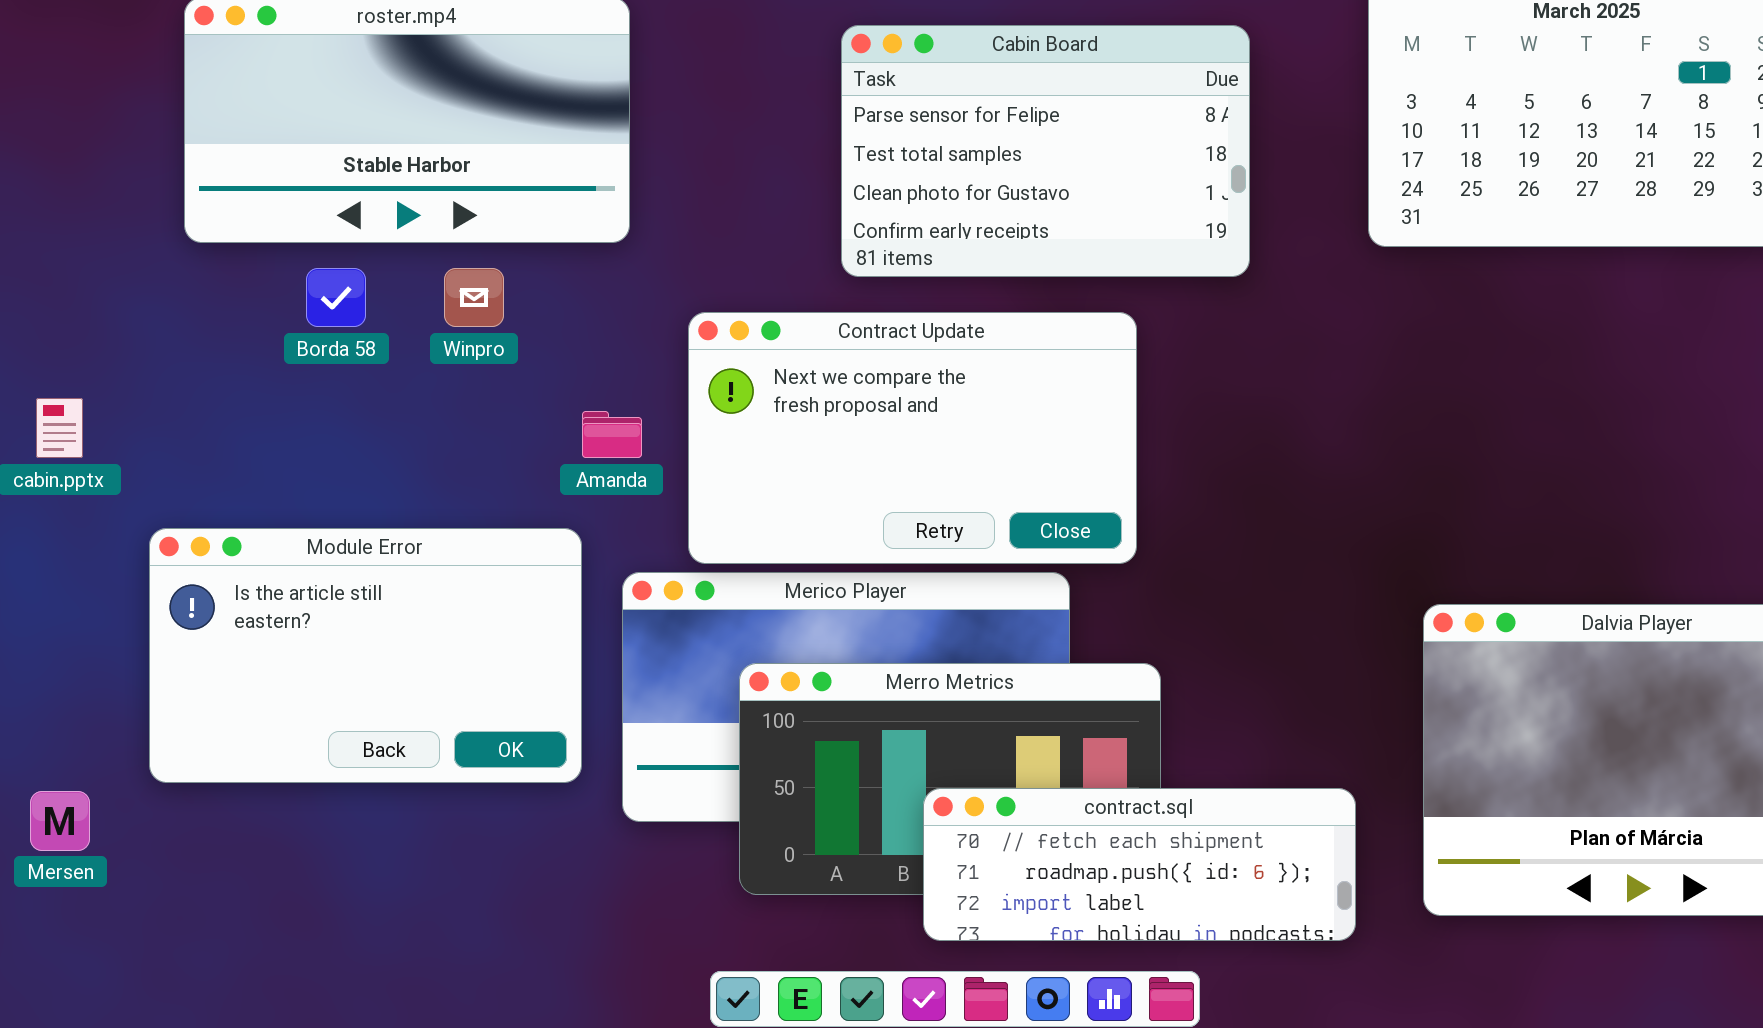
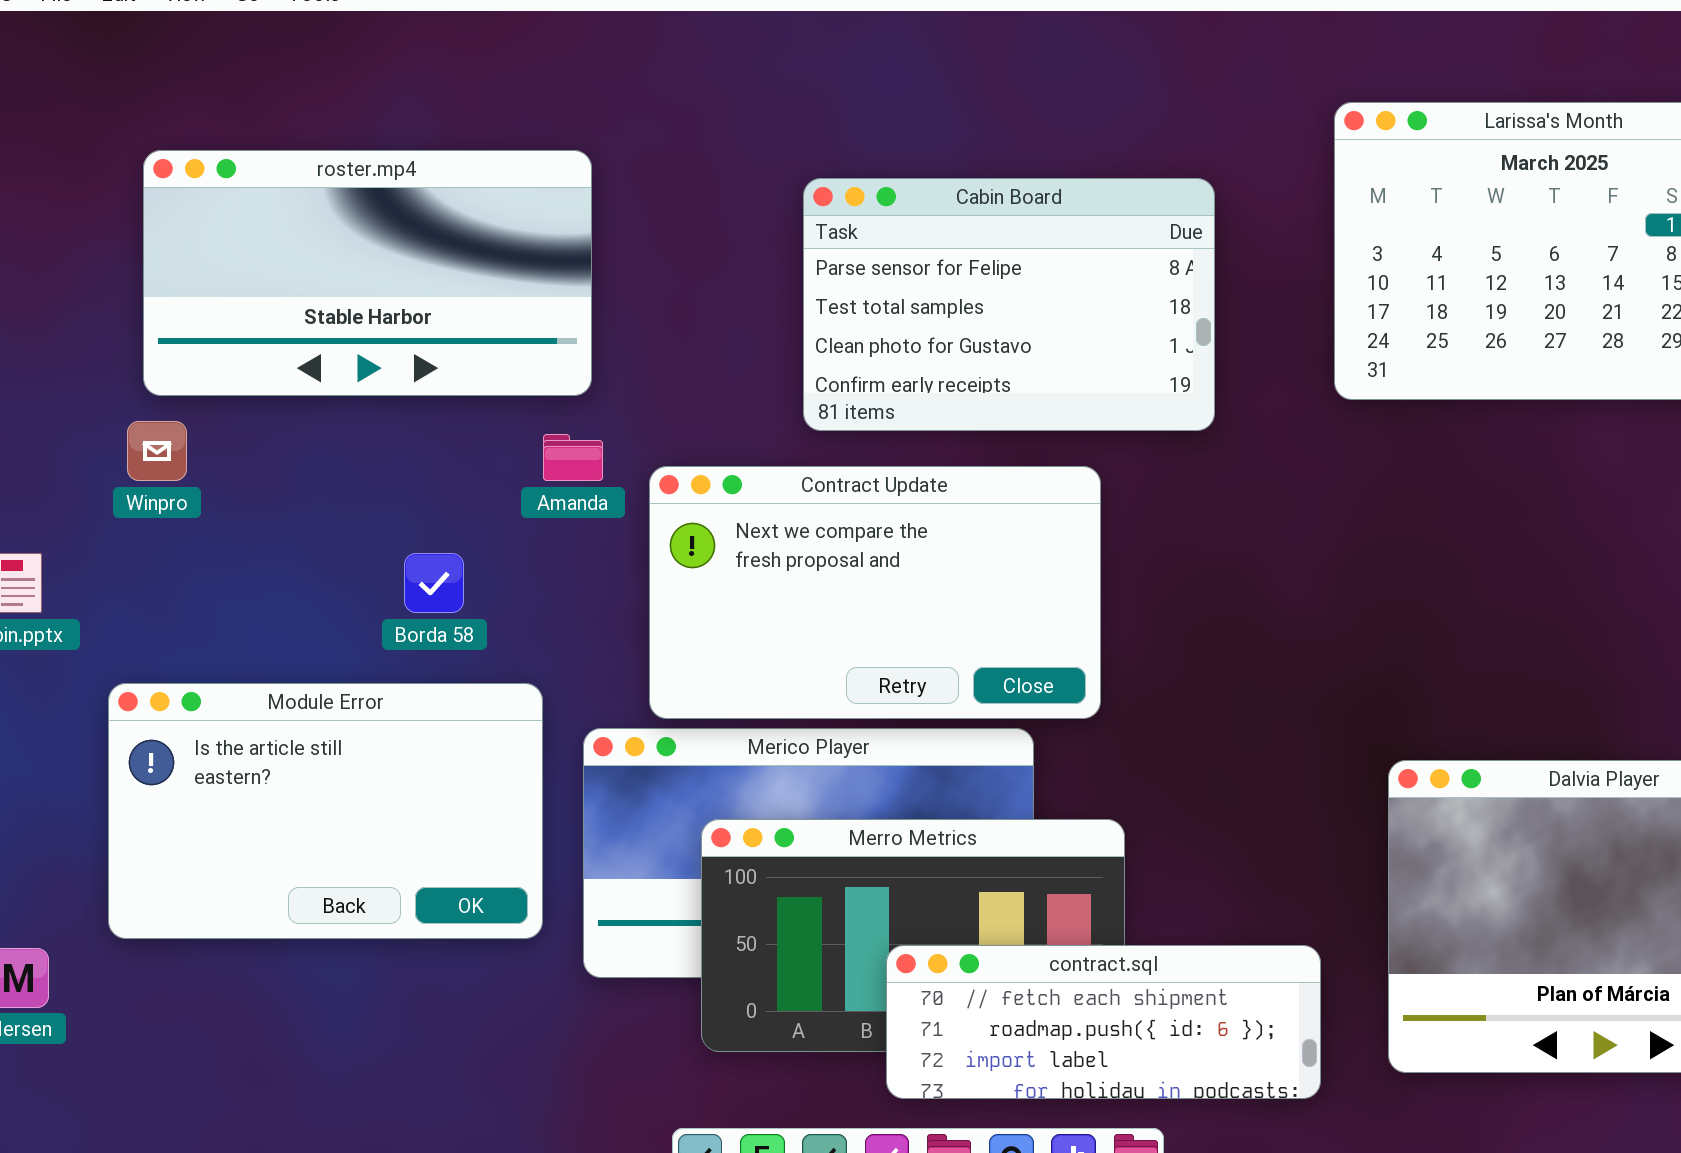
Borda 58: [306,268,366,327] -> [404,553,464,613], moved
Winpro: [444,268,504,327] -> [127,421,187,481], moved
Amanda: [582,411,642,458] -> [543,434,603,481], moved

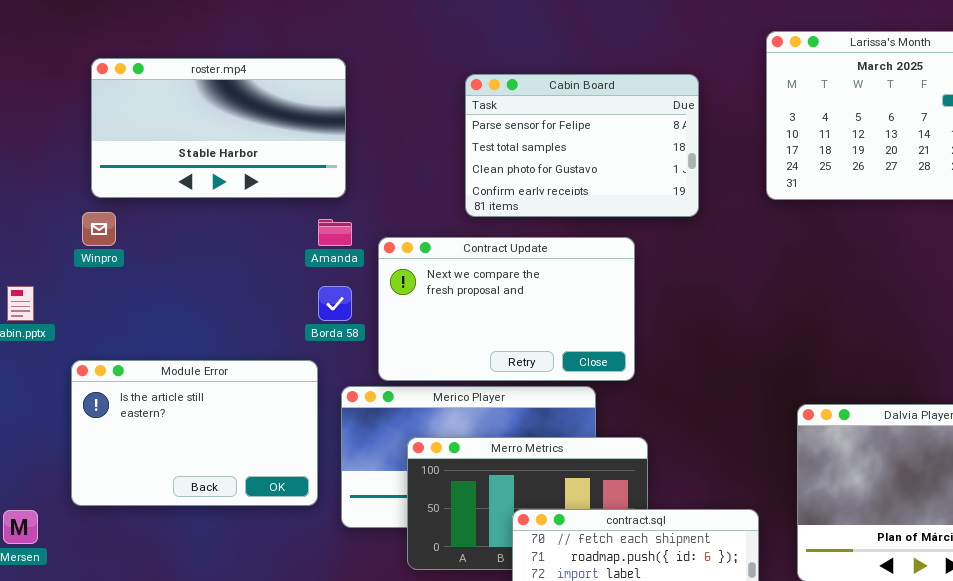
Borda 58: [404,553,464,613] -> [318,286,352,321], moved

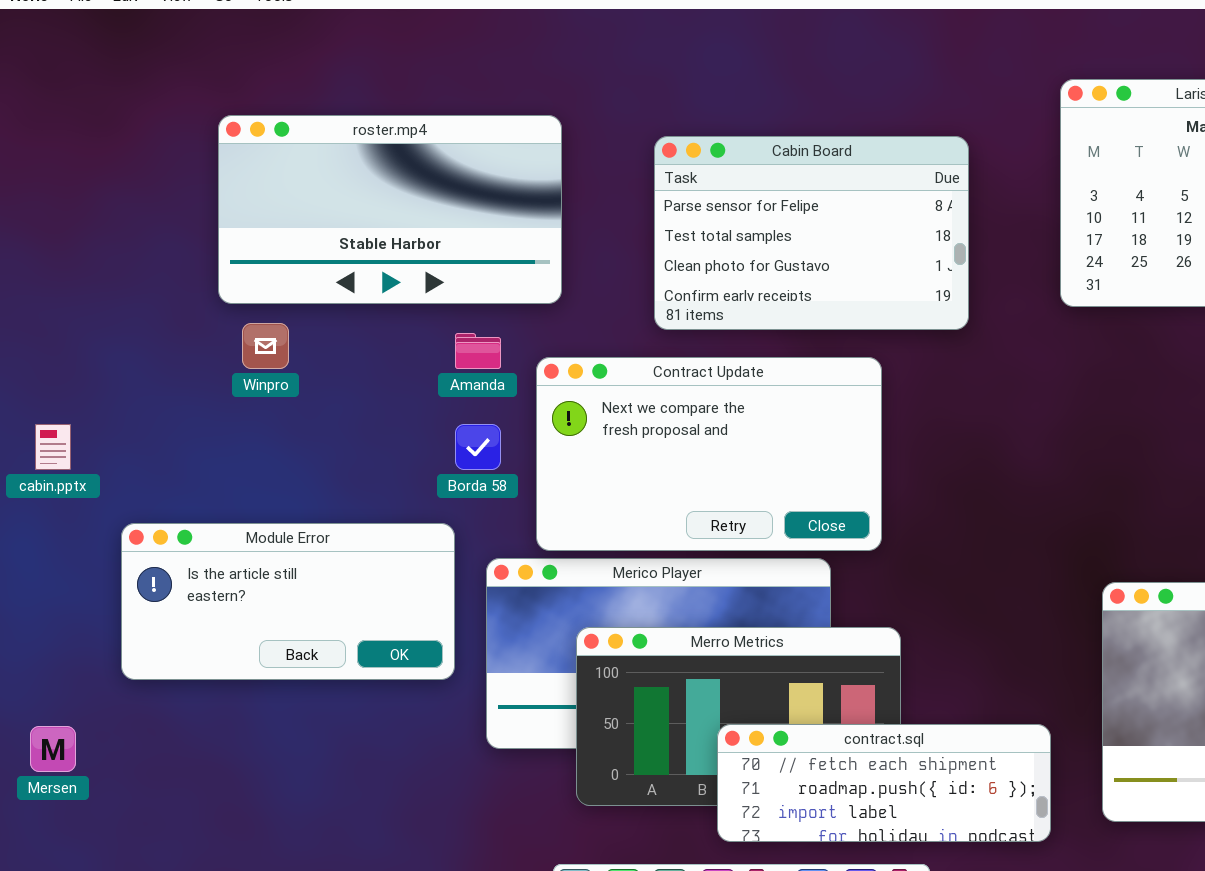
roster.mp4: [91,58,346,198] -> [218,115,562,304], moved
Winpro: [82,212,116,246] -> [242,323,289,369], moved
Module Error: [71,360,318,506] -> [121,523,455,680], resized

